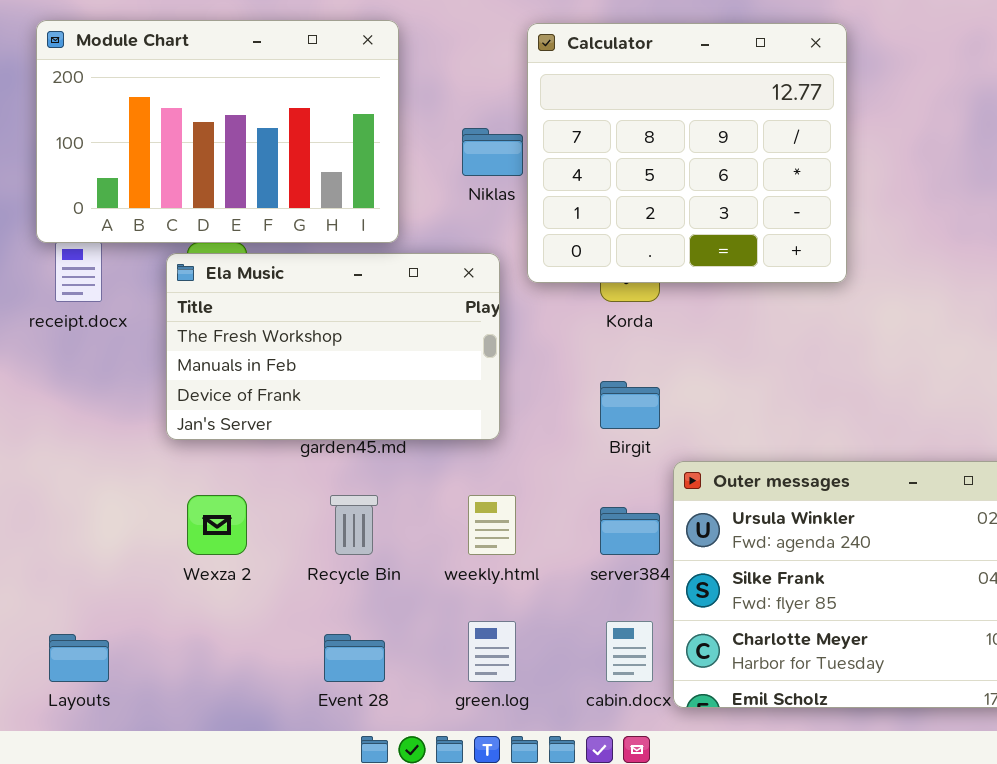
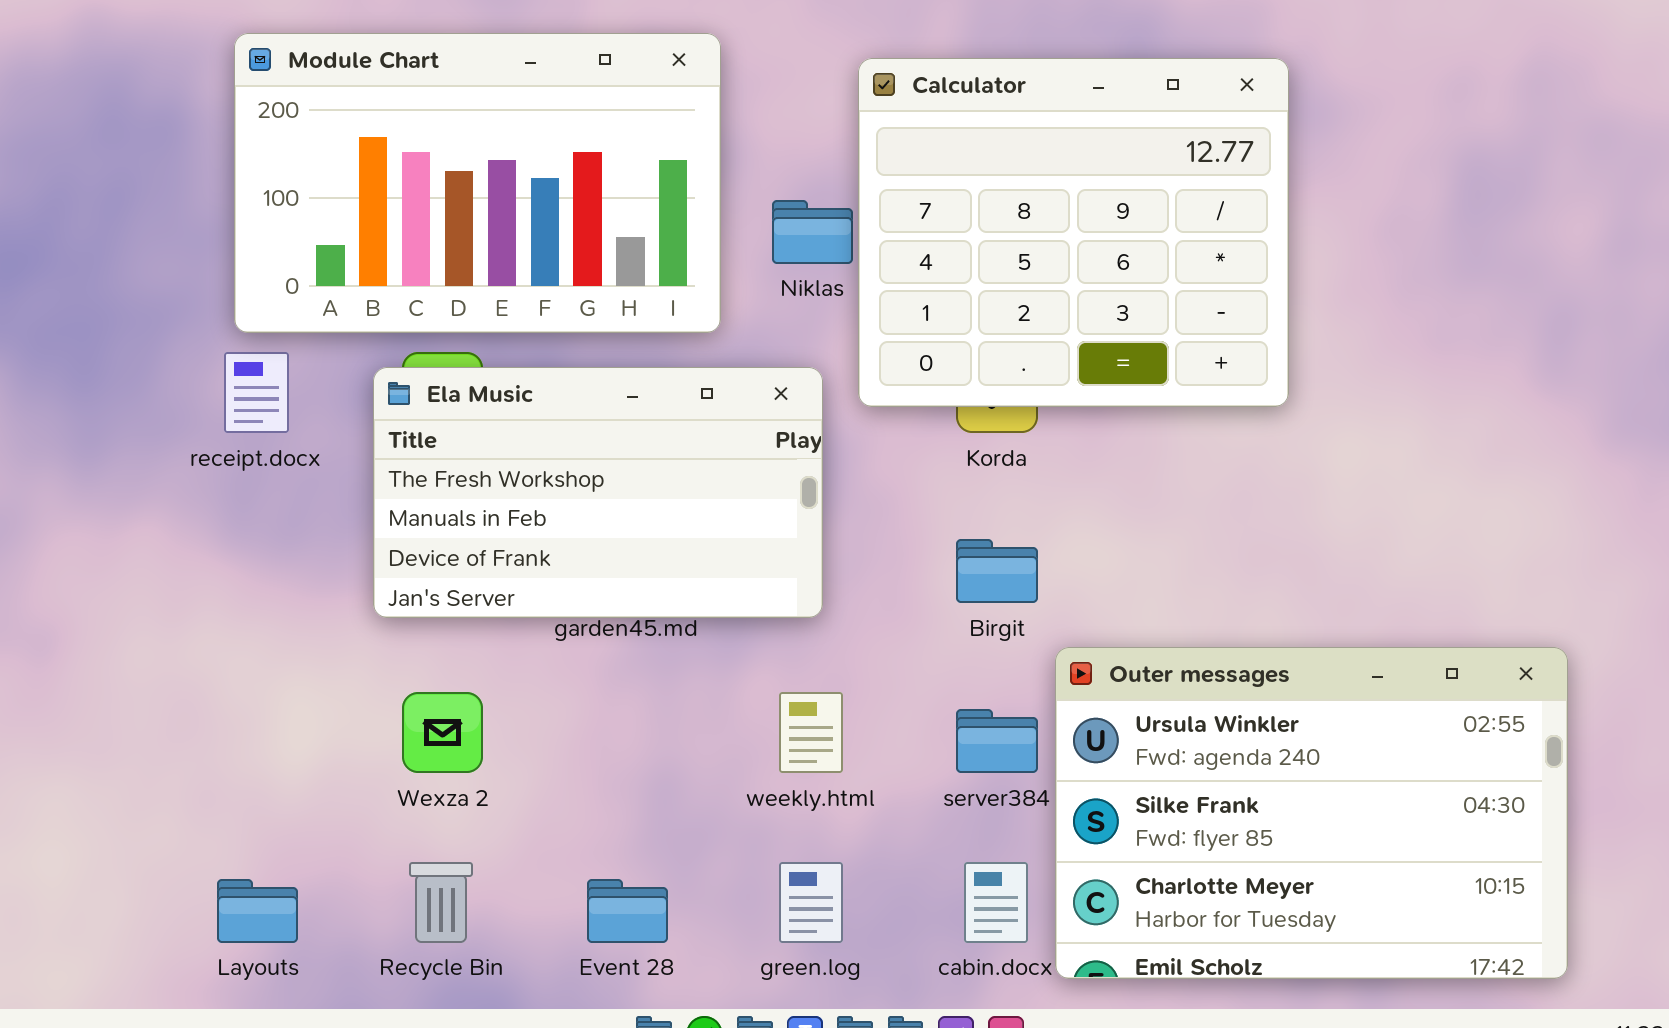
Module Chart: [36,20,399,243] -> [234,33,721,333], moved
Recycle Bin: [330,495,378,555] -> [409,862,473,943], moved

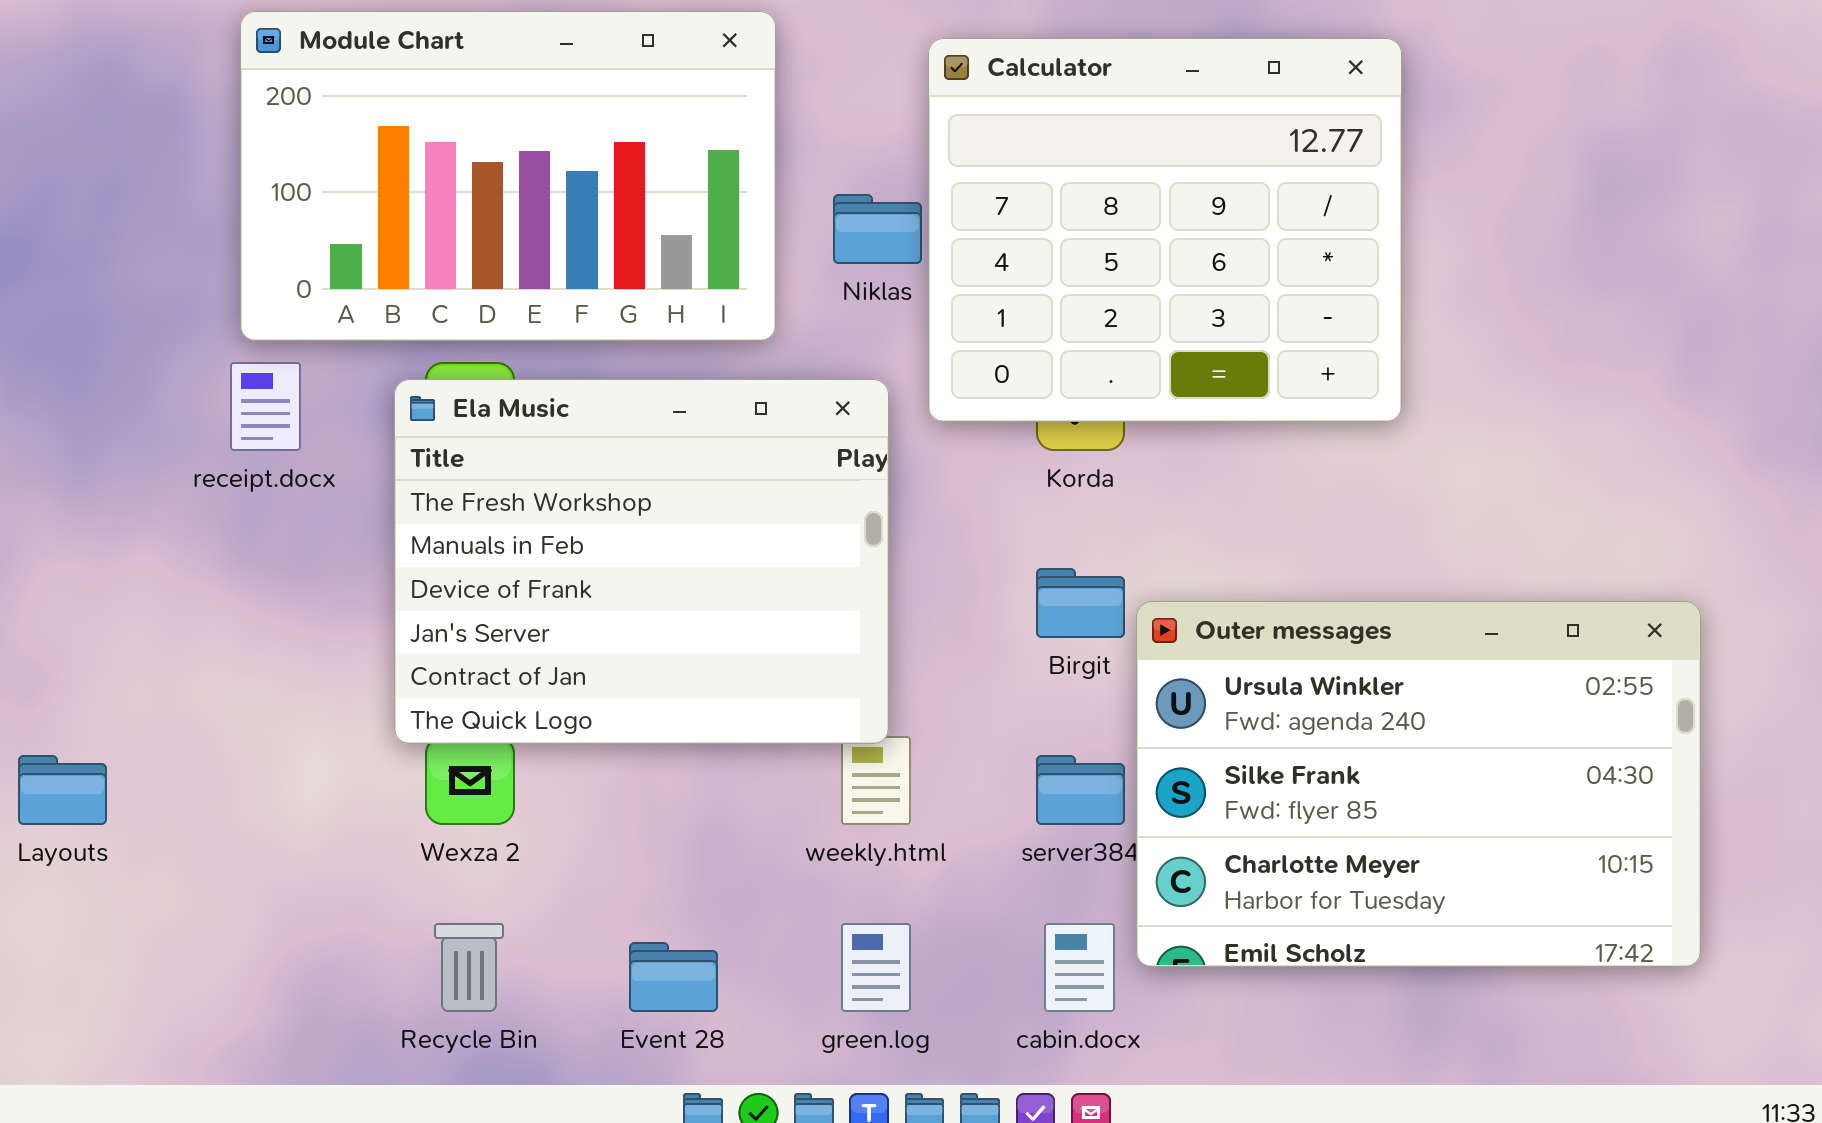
Ela Music: [373,367,823,618] -> [394,379,889,744], resized
Outer messages: [1055,647,1568,979] -> [1136,601,1701,967], moved
Layouts: [217,879,298,943] -> [18,755,107,825], moved

